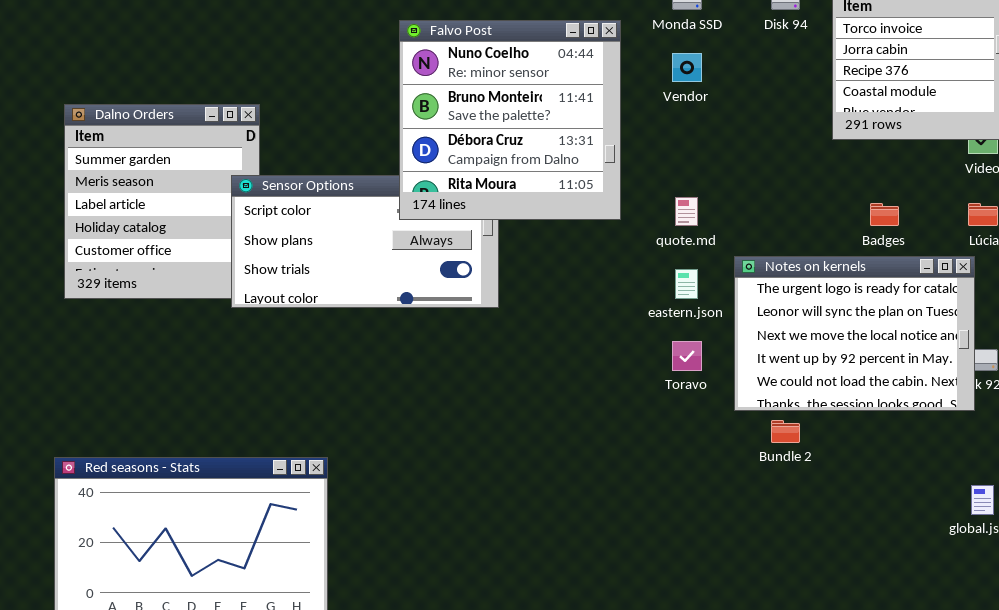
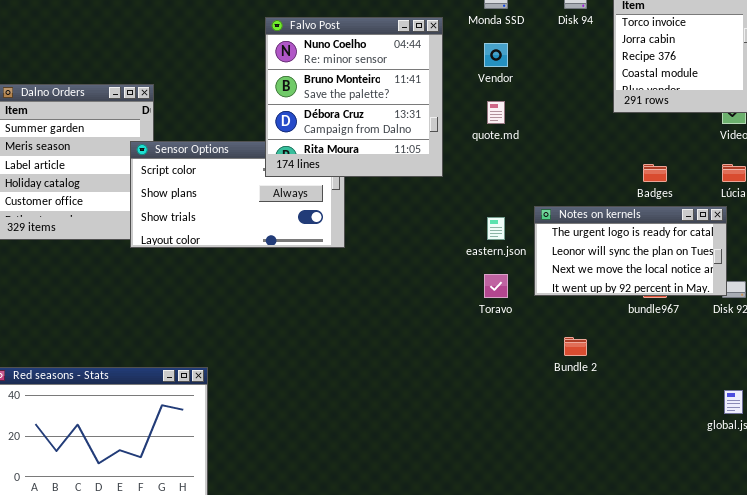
quote.md: [675,197,698,226] -> [487,101,505,124], moved
Notes on kernels: [734,256,975,411] -> [534,206,727,296], resized

